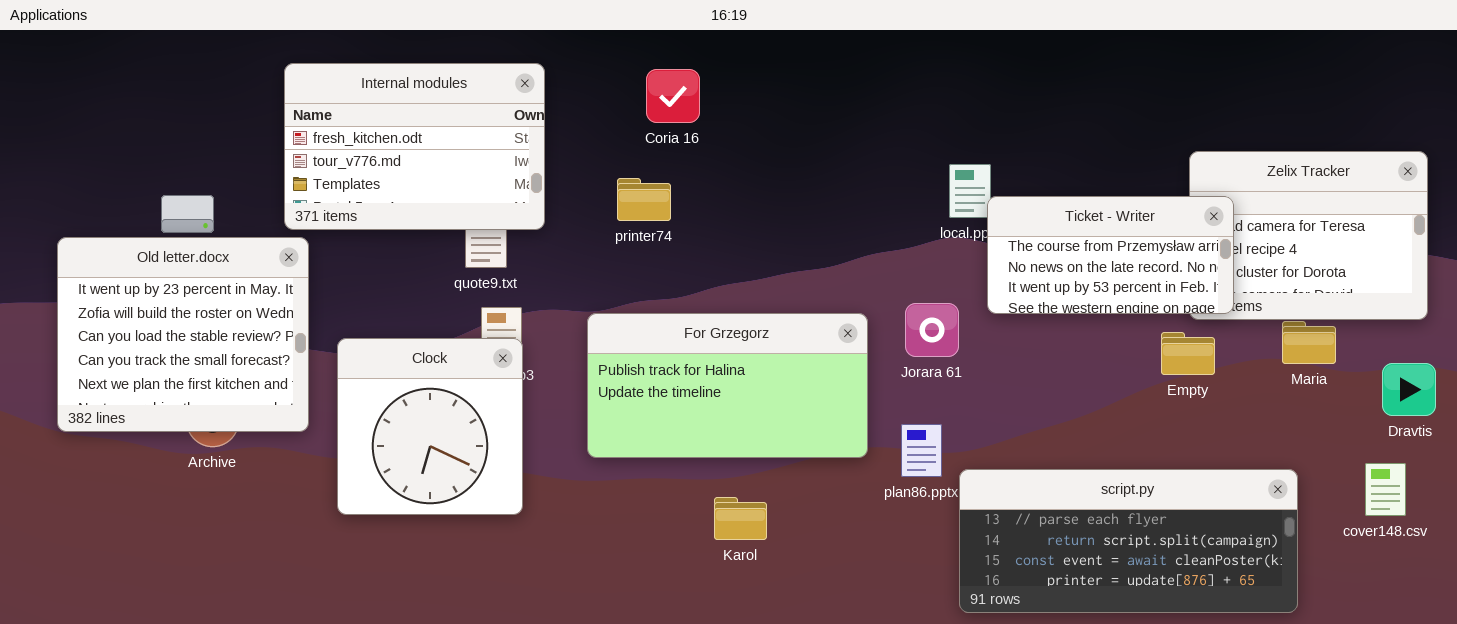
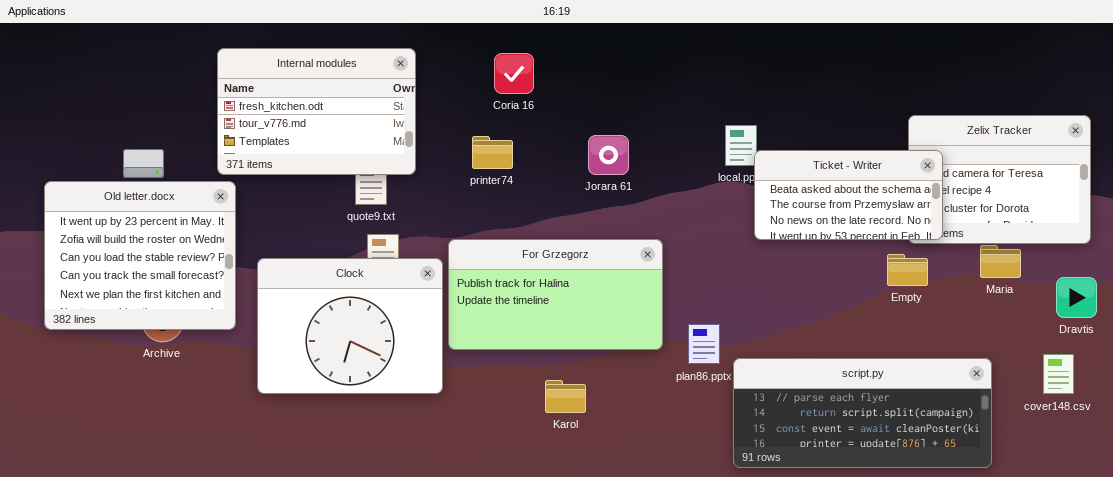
Ticket - Writer: [987,196,1234,314] -> [754,150,943,240], scrolled up 1 row
Jorara 61: [905,303,959,357] -> [588,135,629,175], moved
Clock: [337,338,523,515] -> [257,258,443,394], resized

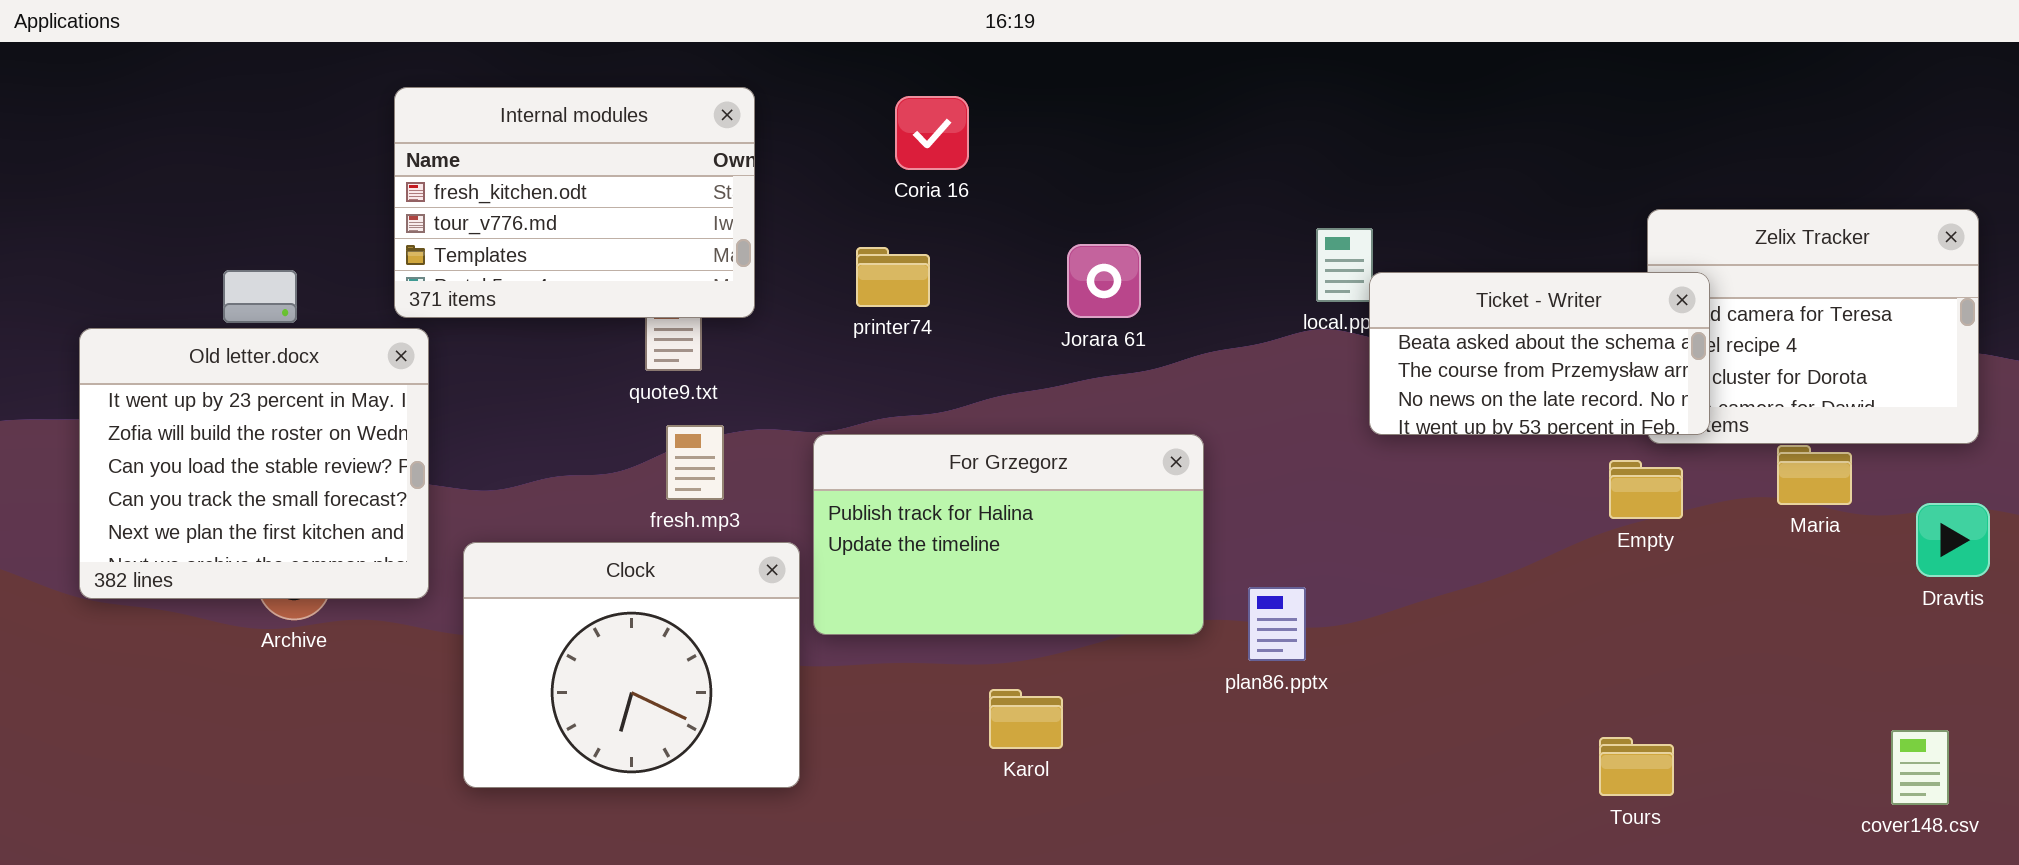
Clock: [257,258,443,394] -> [463,542,800,788], moved
cover148.csv: [1043,354,1074,394] -> [1891,730,1949,805], moved
script.py: [733,358,992,468] -> none, closed

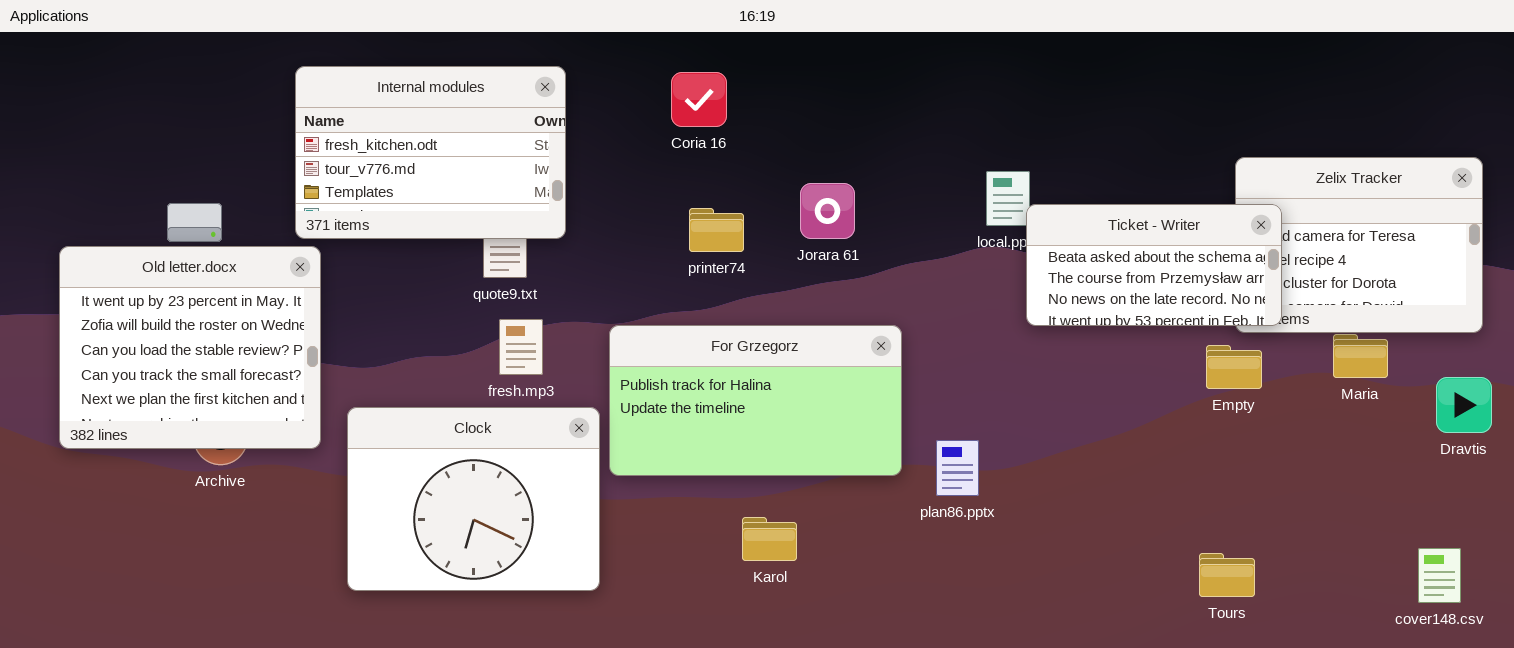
printer74: [856,247,930,307] -> [689,208,744,252], moved

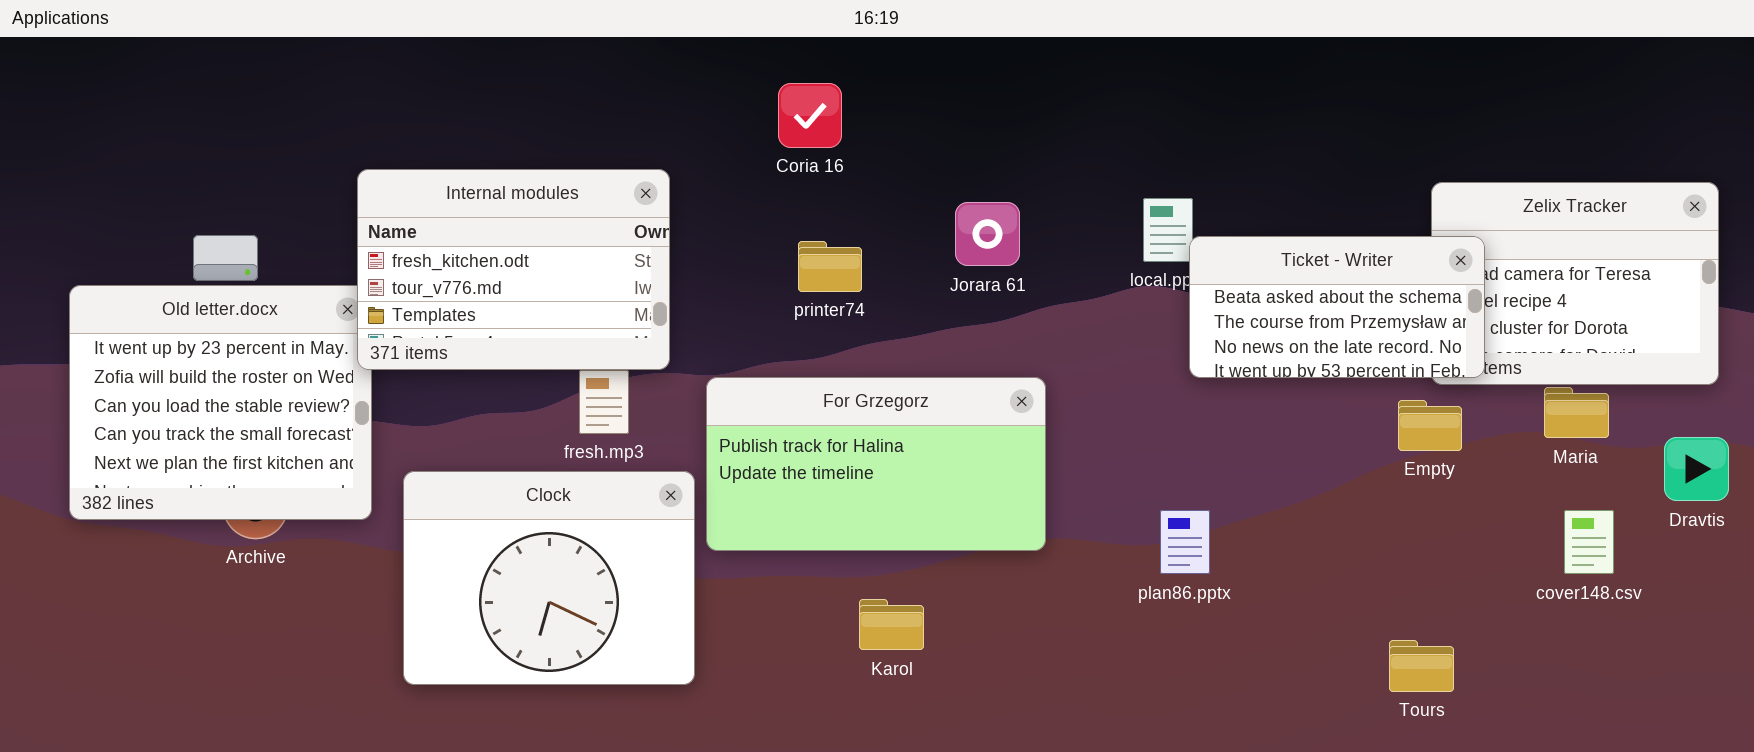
Internal modules: [295,66,566,239] -> [357,169,670,370], moved
Jorara 61: [800,183,855,239] -> [955,202,1020,266], moved
plan86.pptx: [936,440,979,496] -> [1160,510,1210,574], moved
cover148.csv: [1418,548,1461,603] -> [1564,510,1614,574], moved

